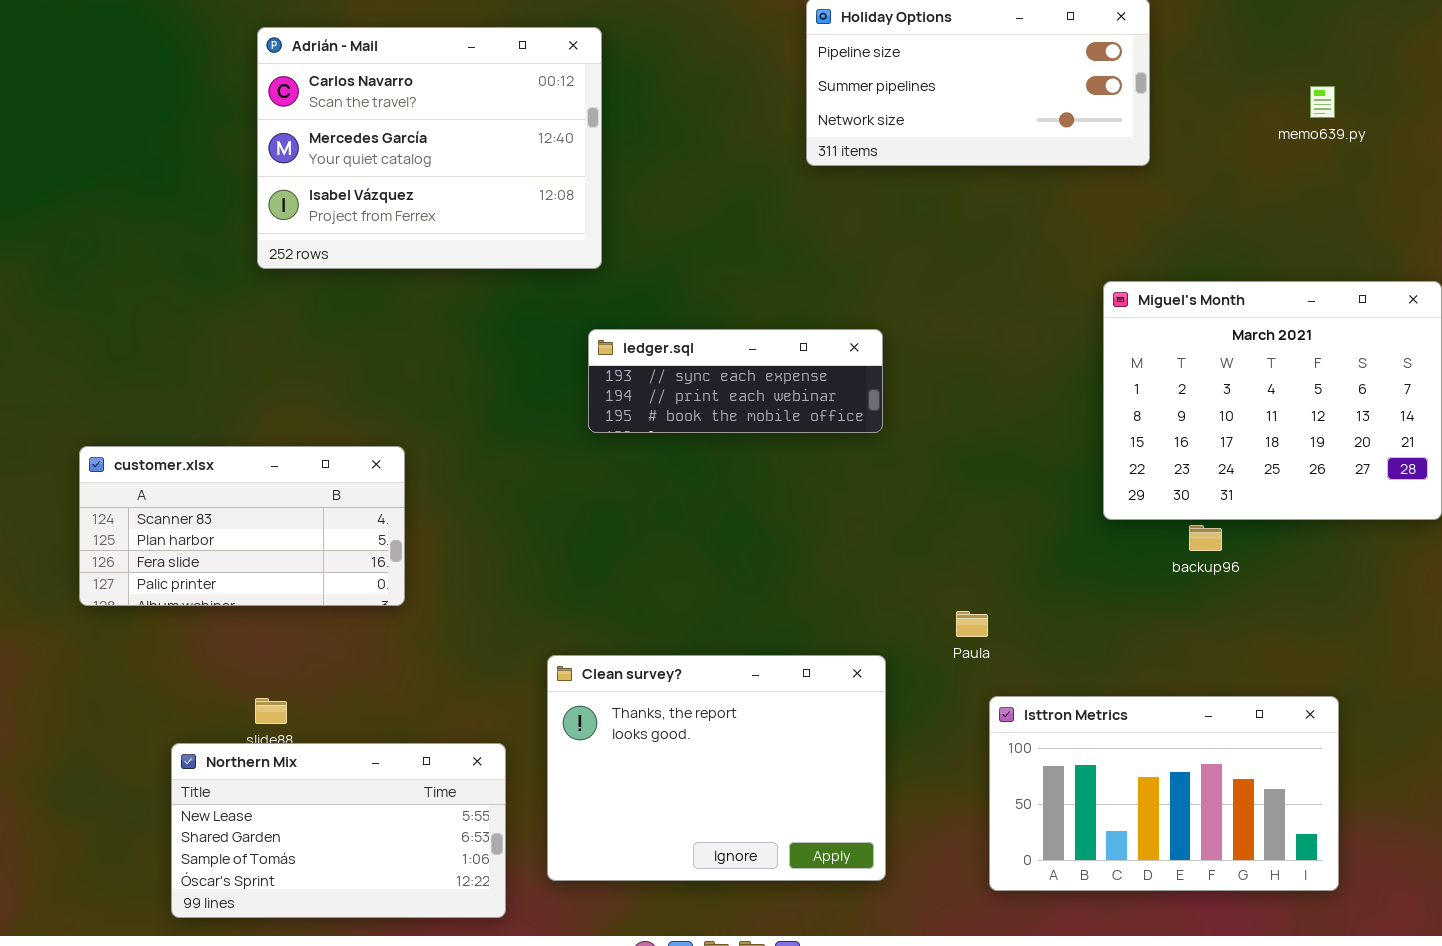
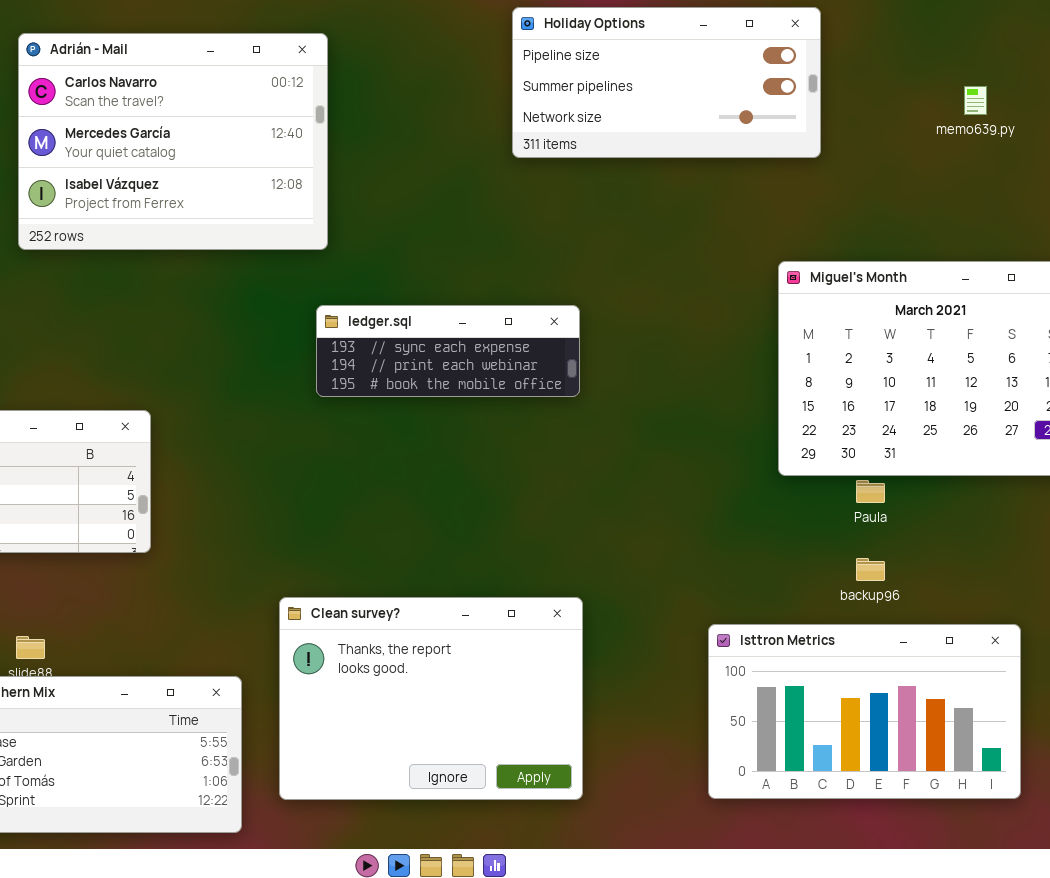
backup96: [1189,525,1222,551] -> [856,558,885,581], moved
Paula: [956,611,988,637] -> [856,480,885,503], moved
Isttron Metrics: [989,696,1339,891] -> [708,624,1021,799], moved

